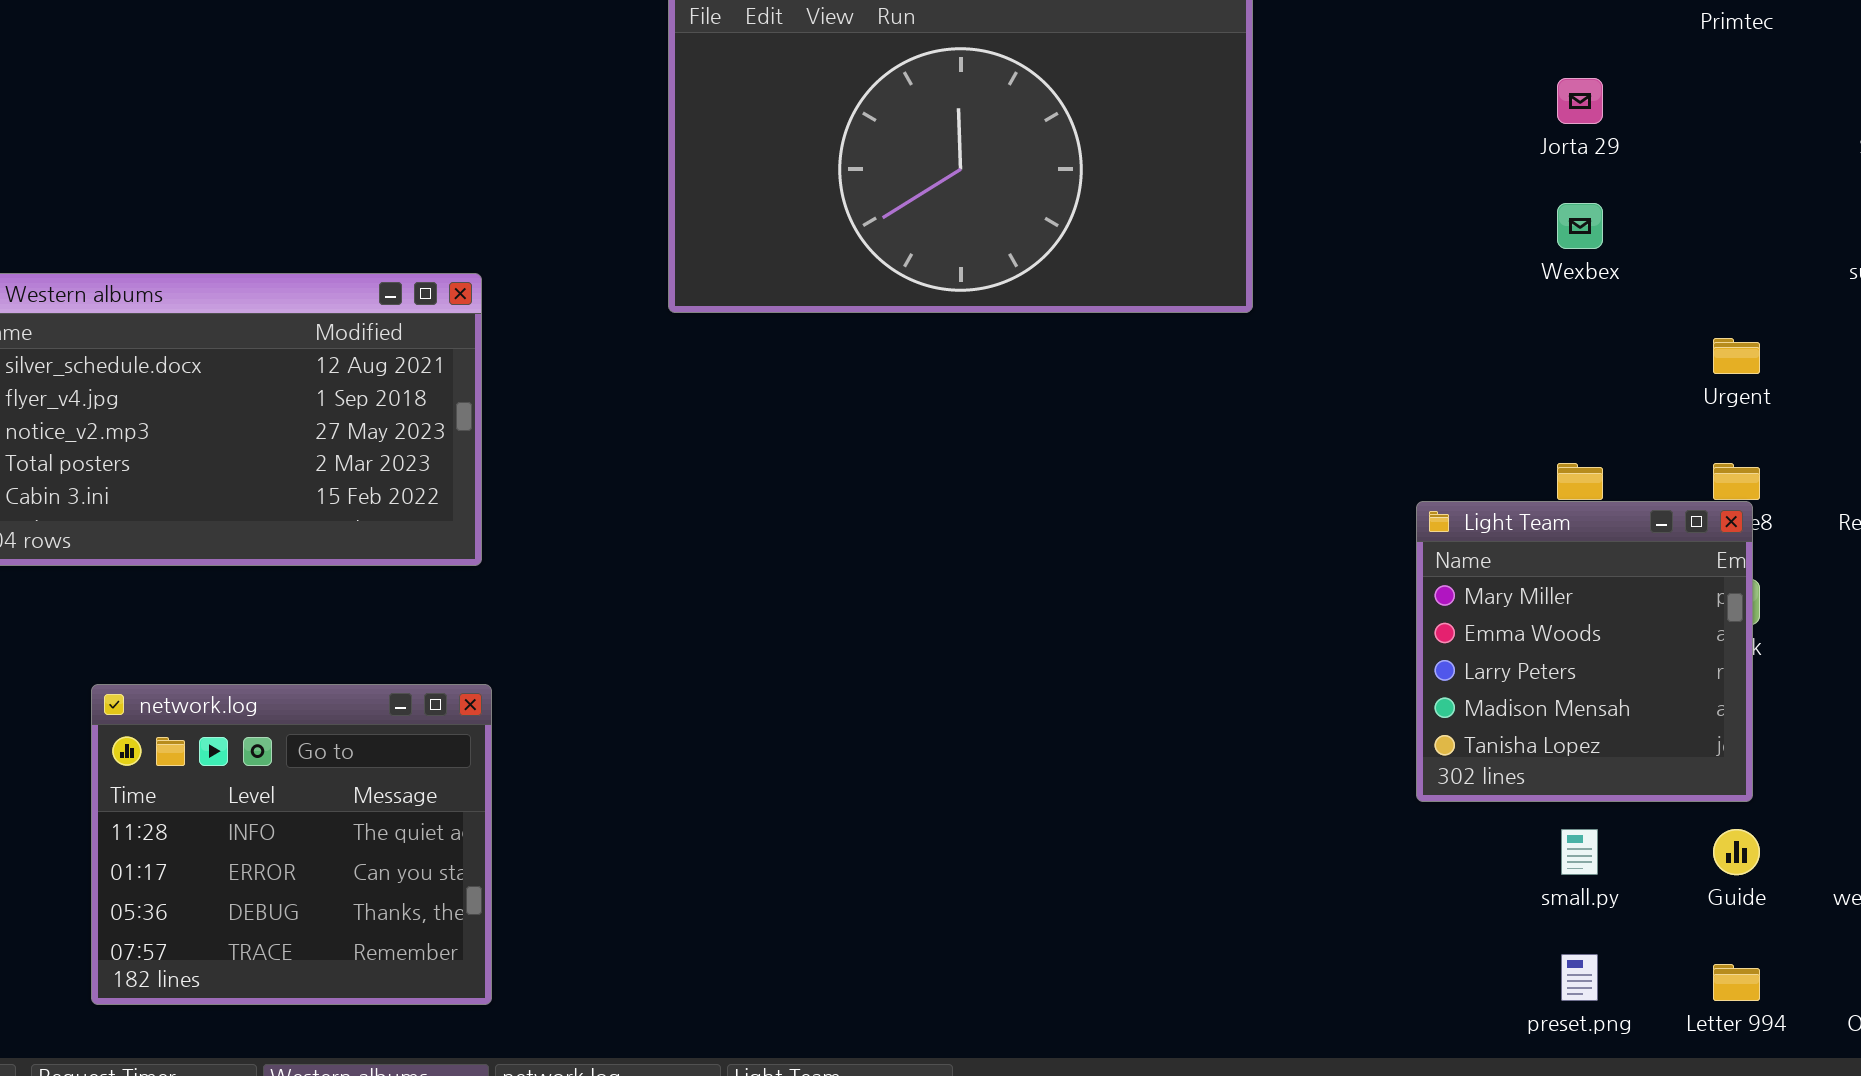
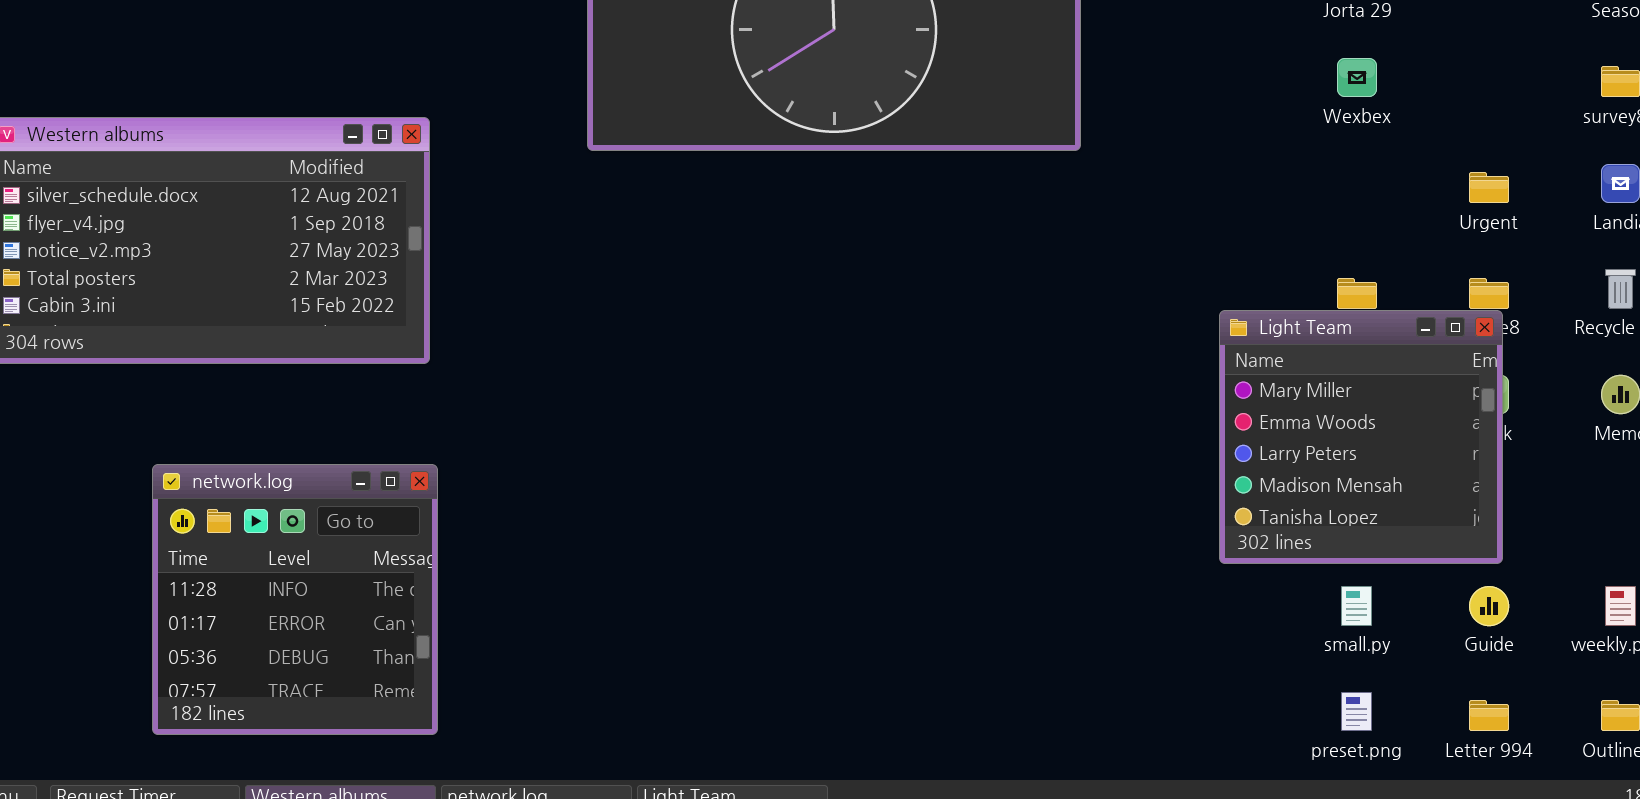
network.log: [91,684,492,1005] -> [152,464,438,735], resized

